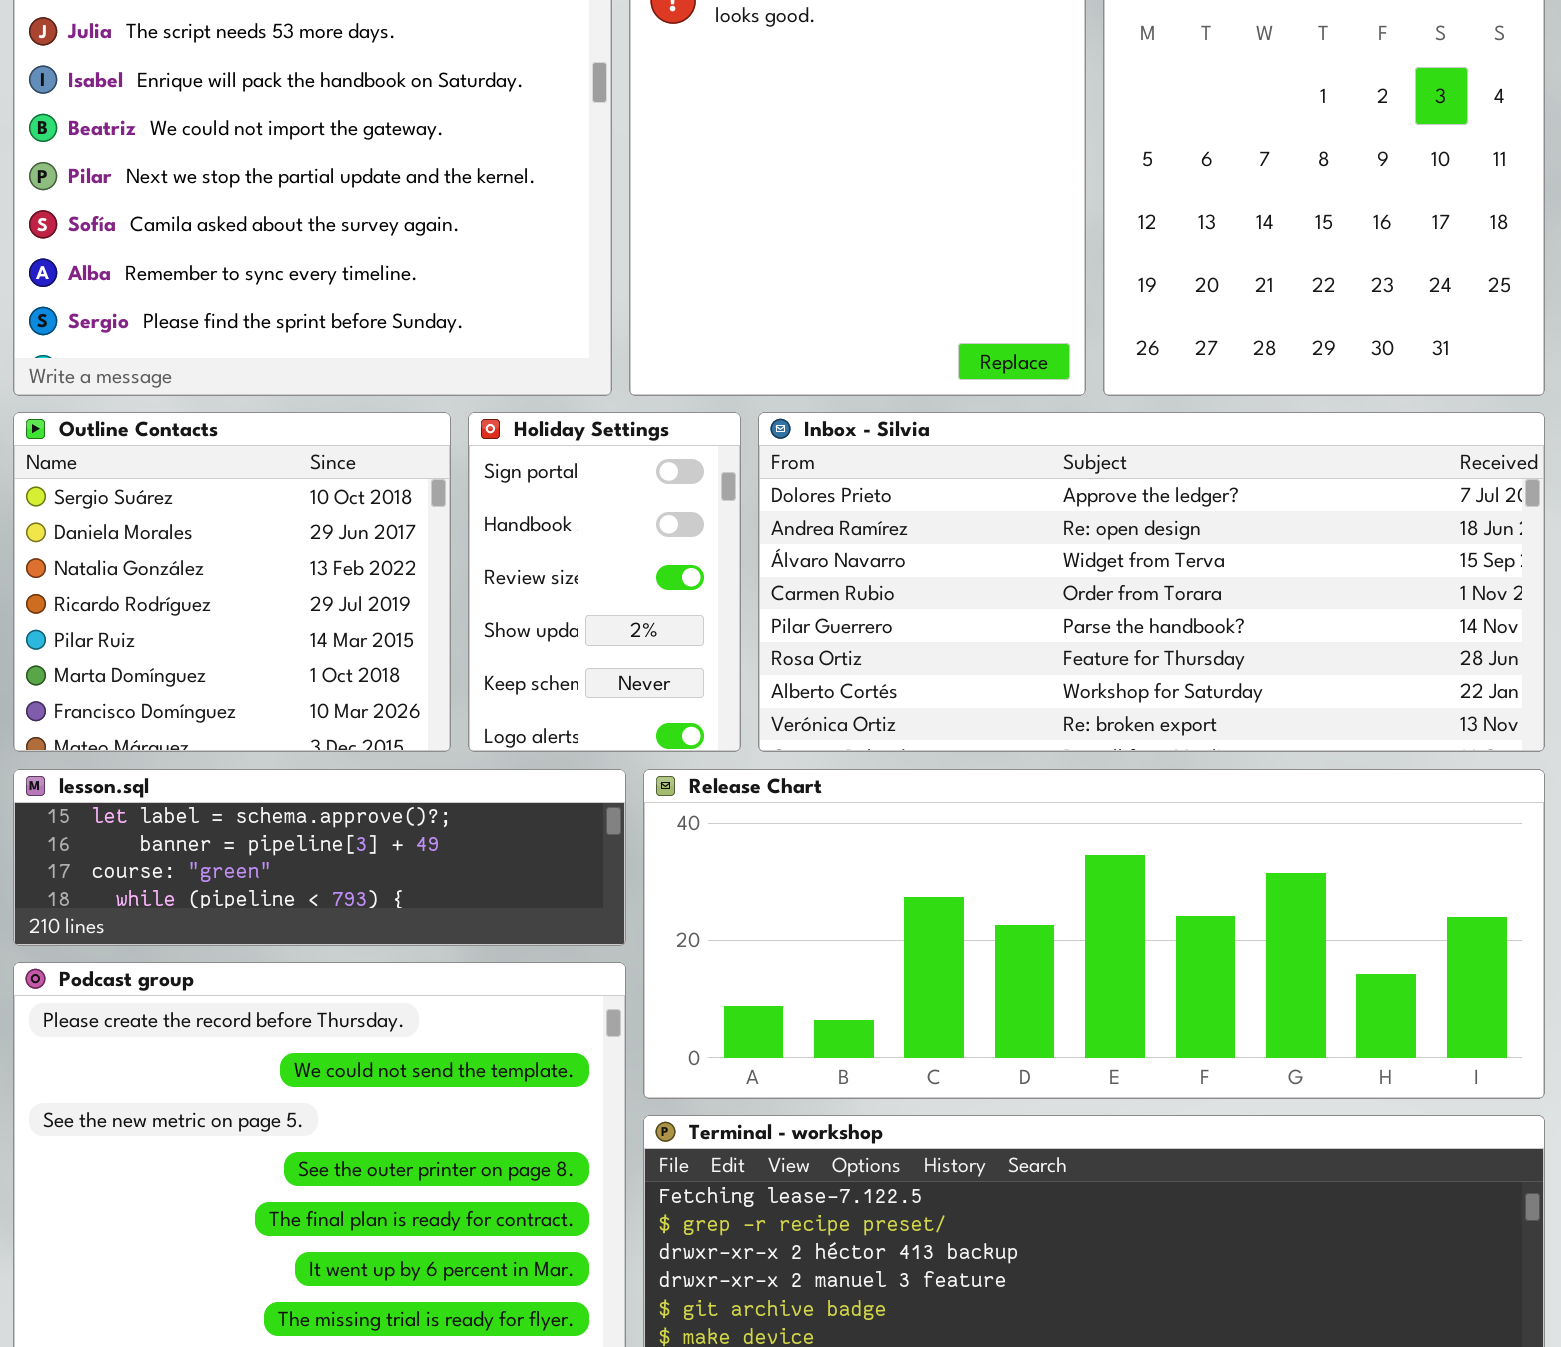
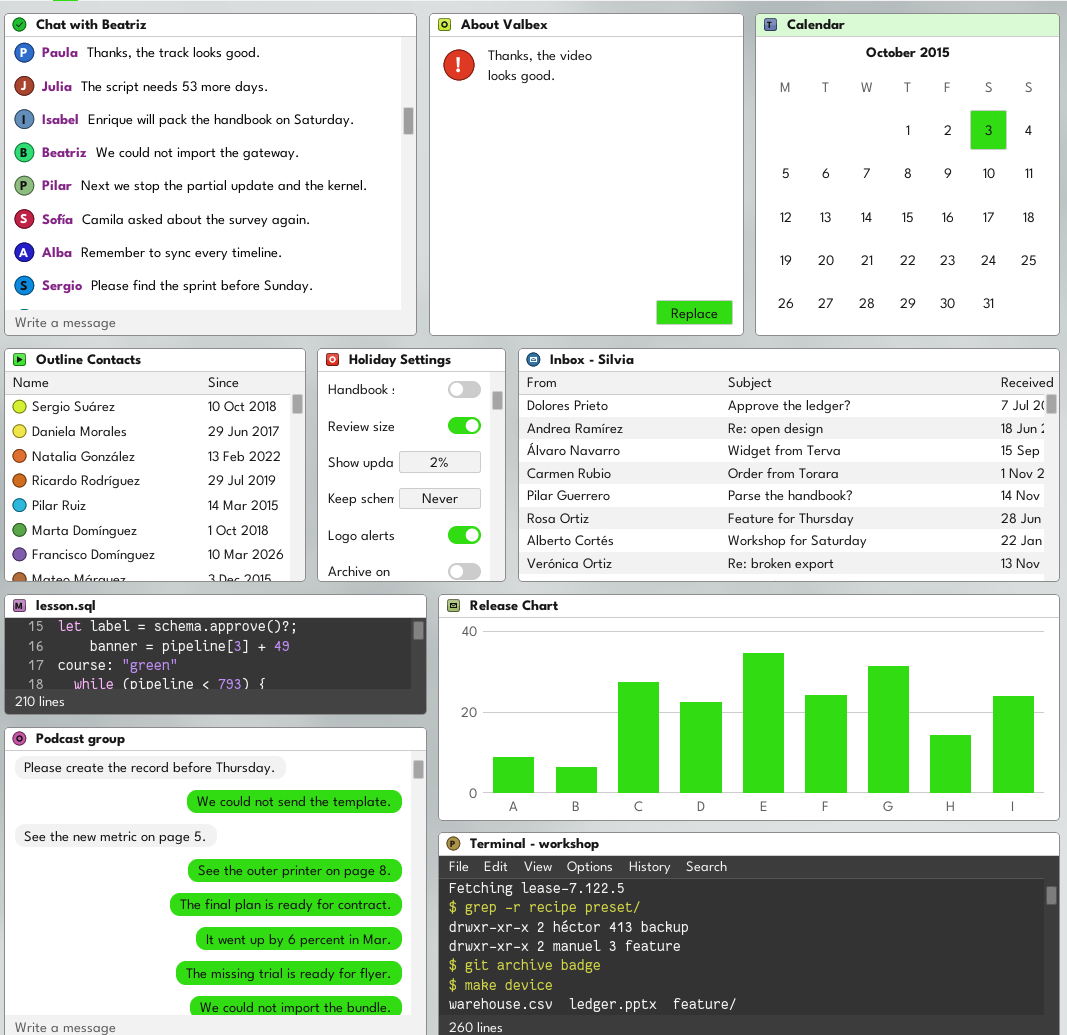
Holiday Settings: [468,412,741,752] -> [317,348,506,582], scrolled down 1 row

